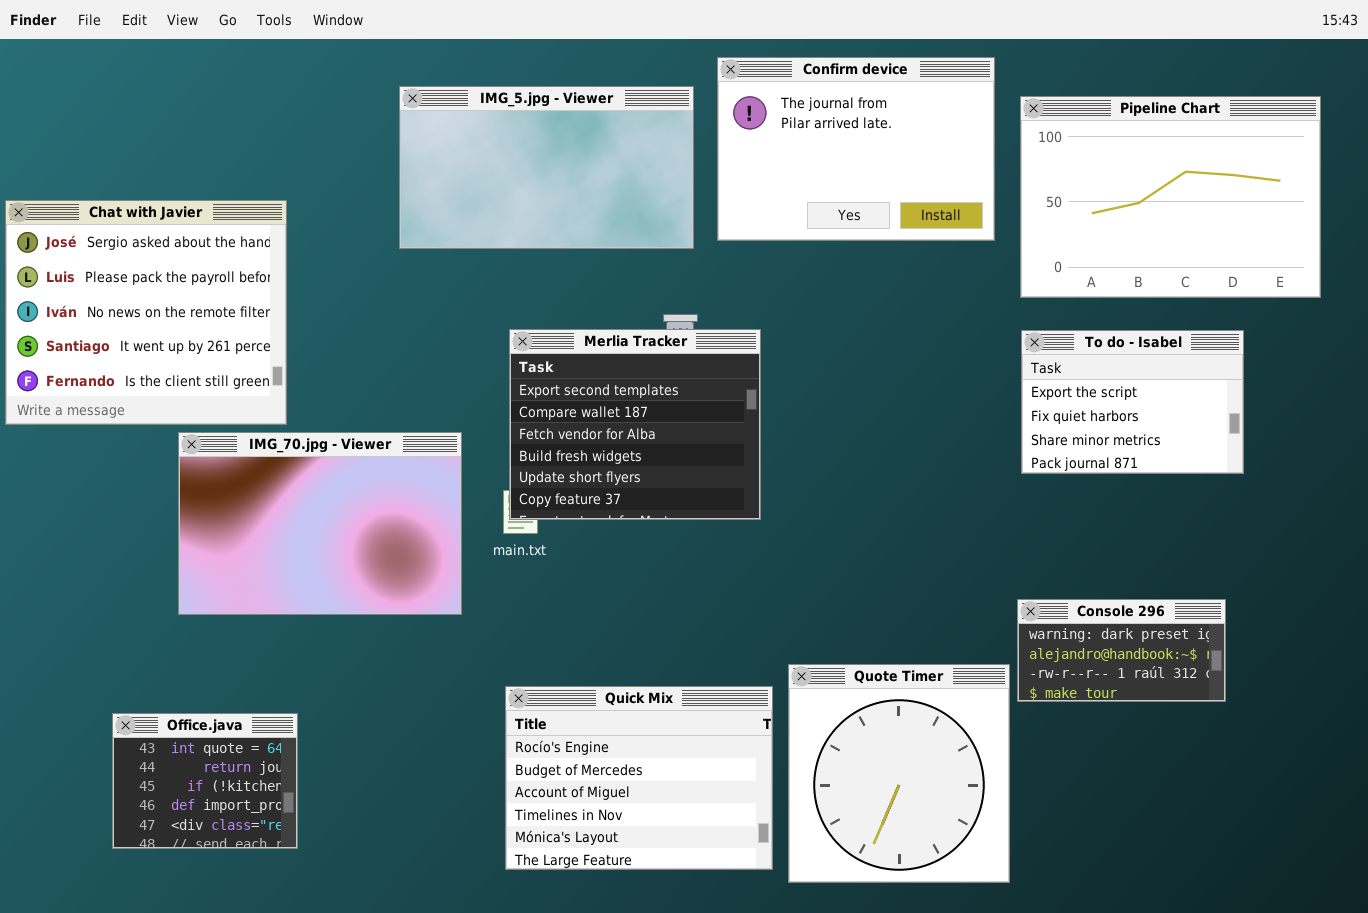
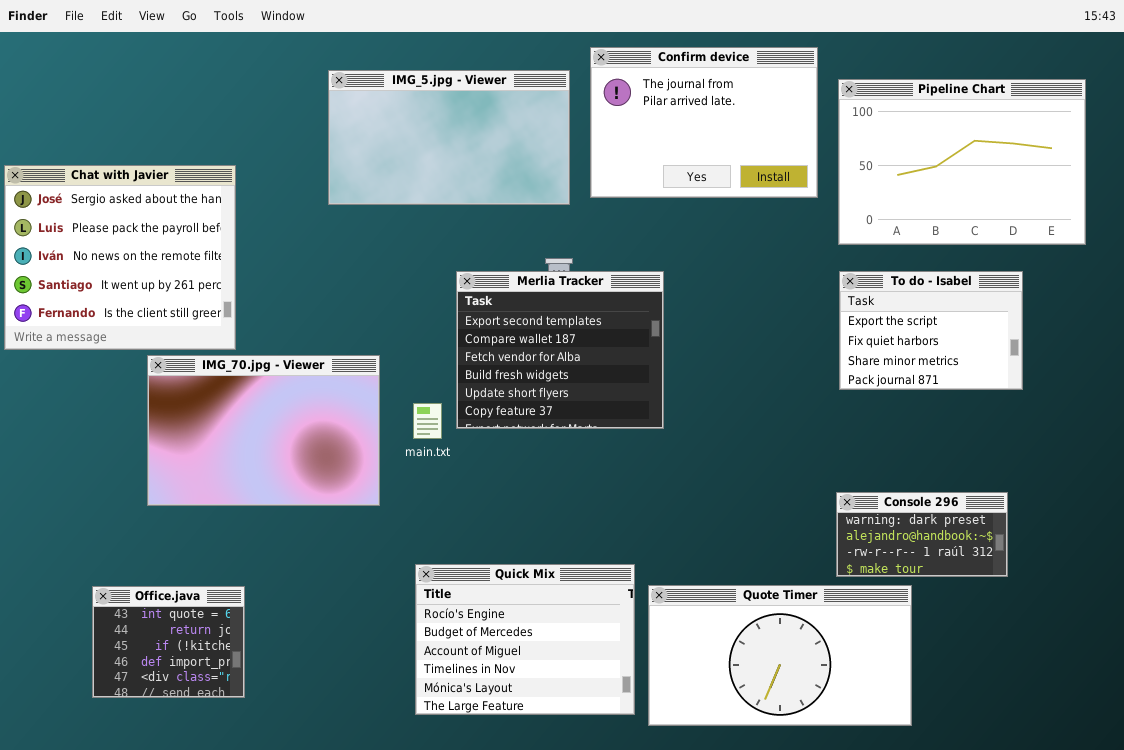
Merlia Tracker: [509,329,761,520] -> [456,271,664,429], moved
Quote Timer: [788,664,1010,883] -> [648,585,912,726], resized

